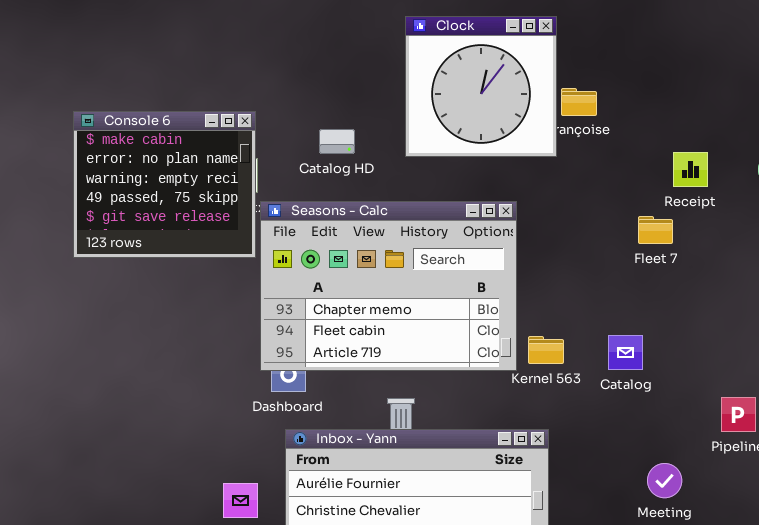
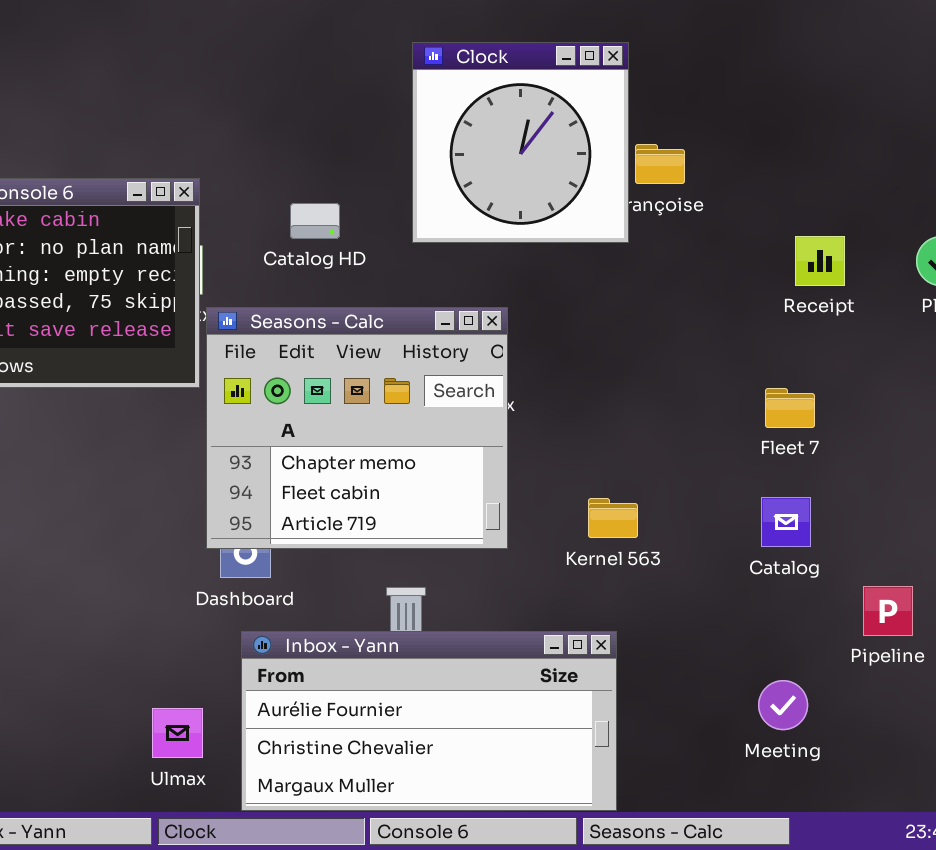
Seasons - Calc: [260,201,517,371] -> [206,307,508,549], resized
Fleet 7: [638,216,673,244] -> [765,388,815,428], moved
Catalog: [608,335,643,370] -> [761,497,811,547], moved

